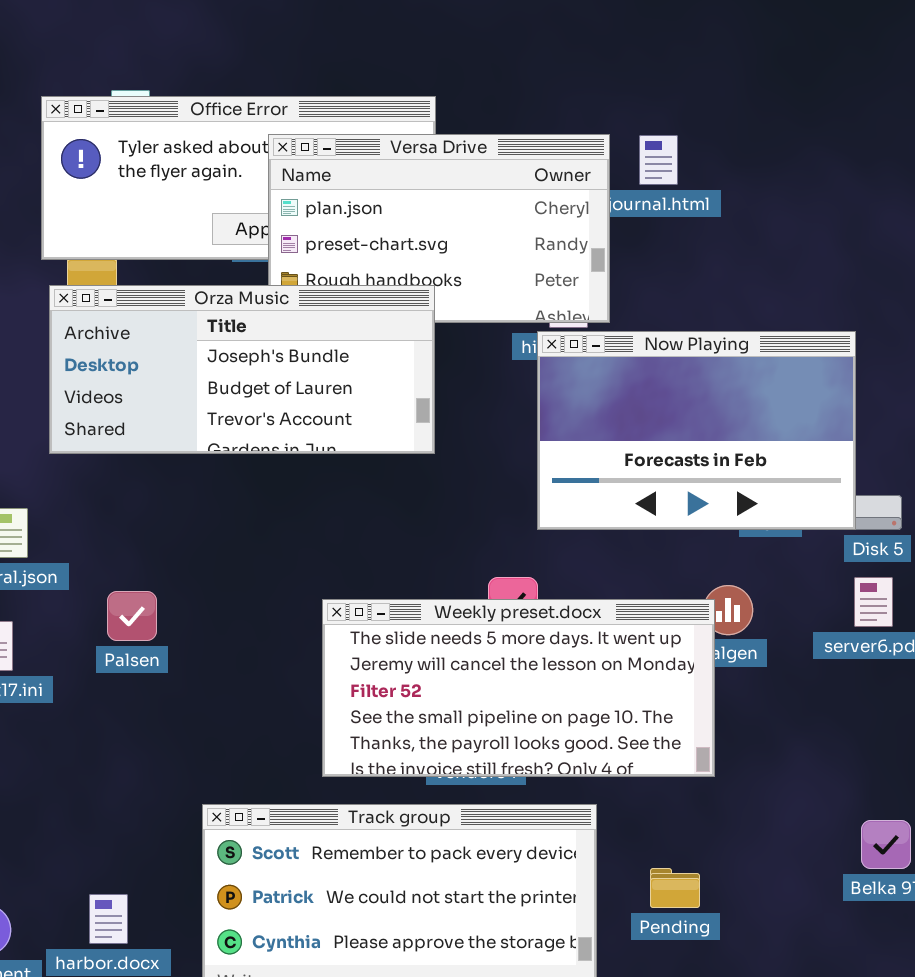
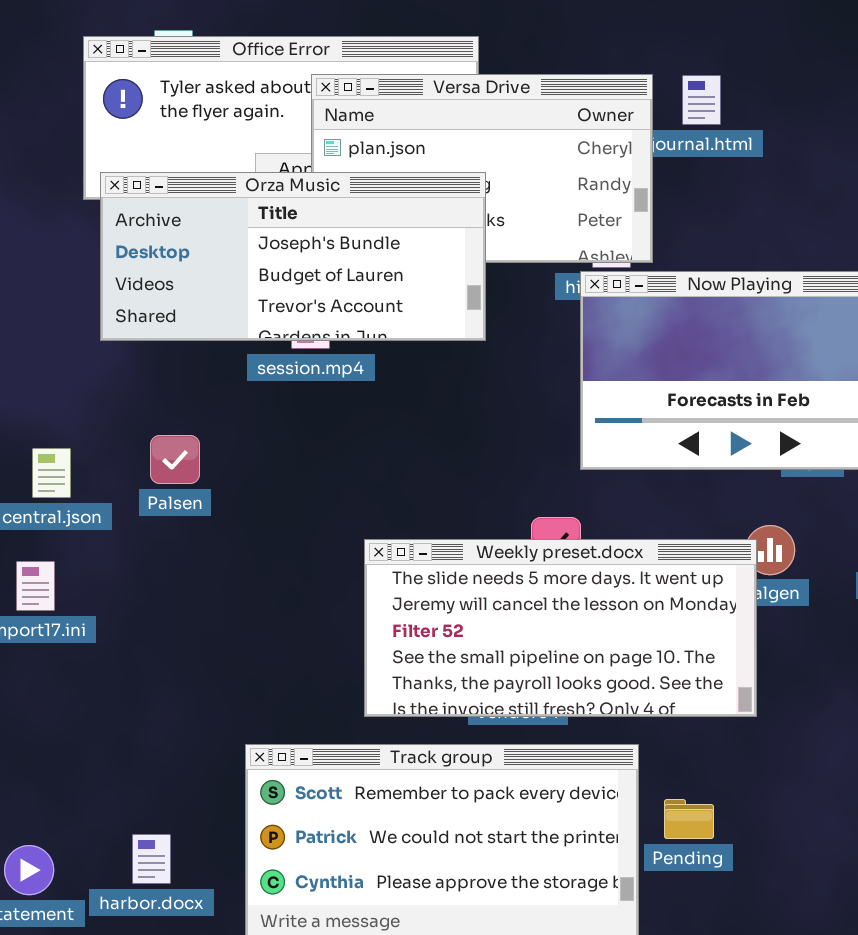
Orza Music: [49,285,435,454] -> [100,172,486,341], moved
Palsen: [107,591,157,641] -> [150,435,200,484], moved
Pending: [650,868,700,908] -> [664,799,714,839], moved

